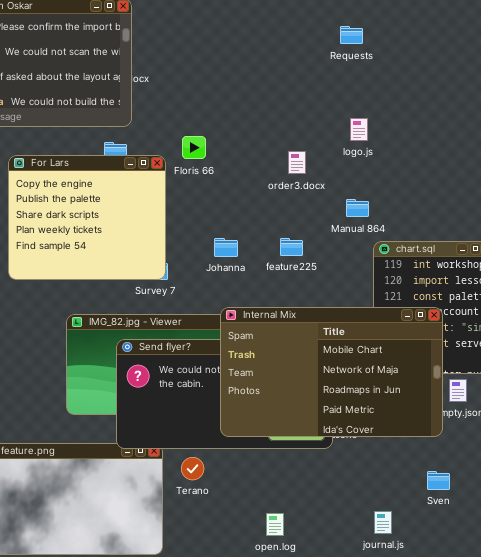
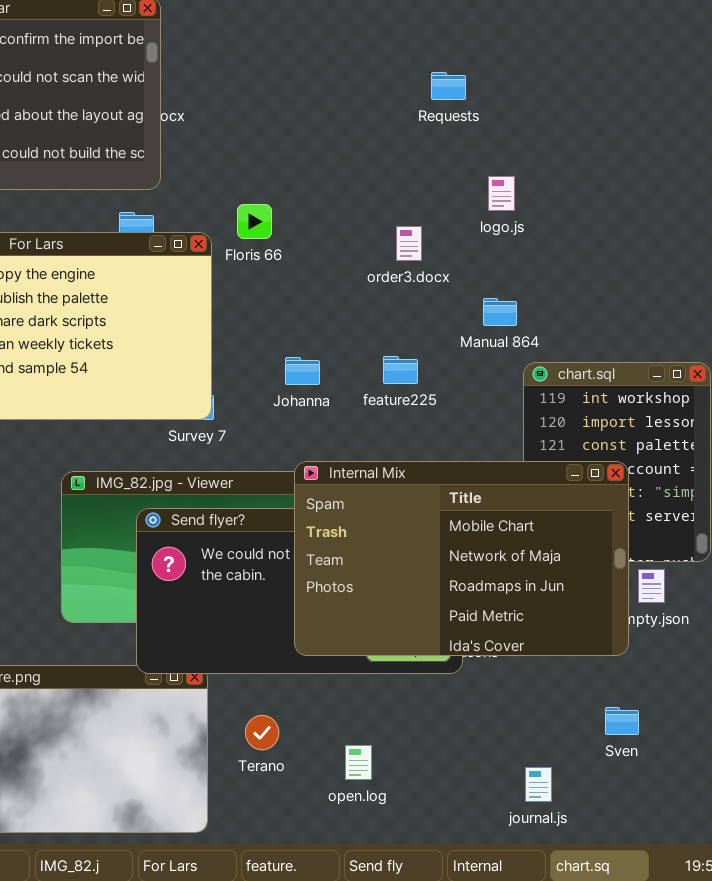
Requests: [340,26,363,44] -> [431,72,466,100], moved
Terano: [181,457,204,480] -> [245,715,279,750], moved
open.log: [266,513,284,536] -> [345,745,372,780], moved

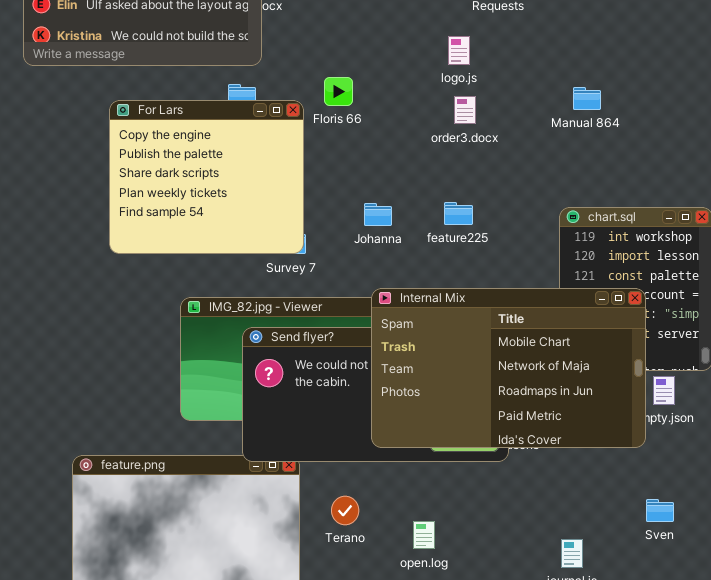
logo.js: [488,176,515,211] -> [448,36,470,65], moved
Manual 864: [483,298,517,326] -> [573,87,601,110], moved
Sven: [605,707,639,735] -> [646,499,674,522], moved

